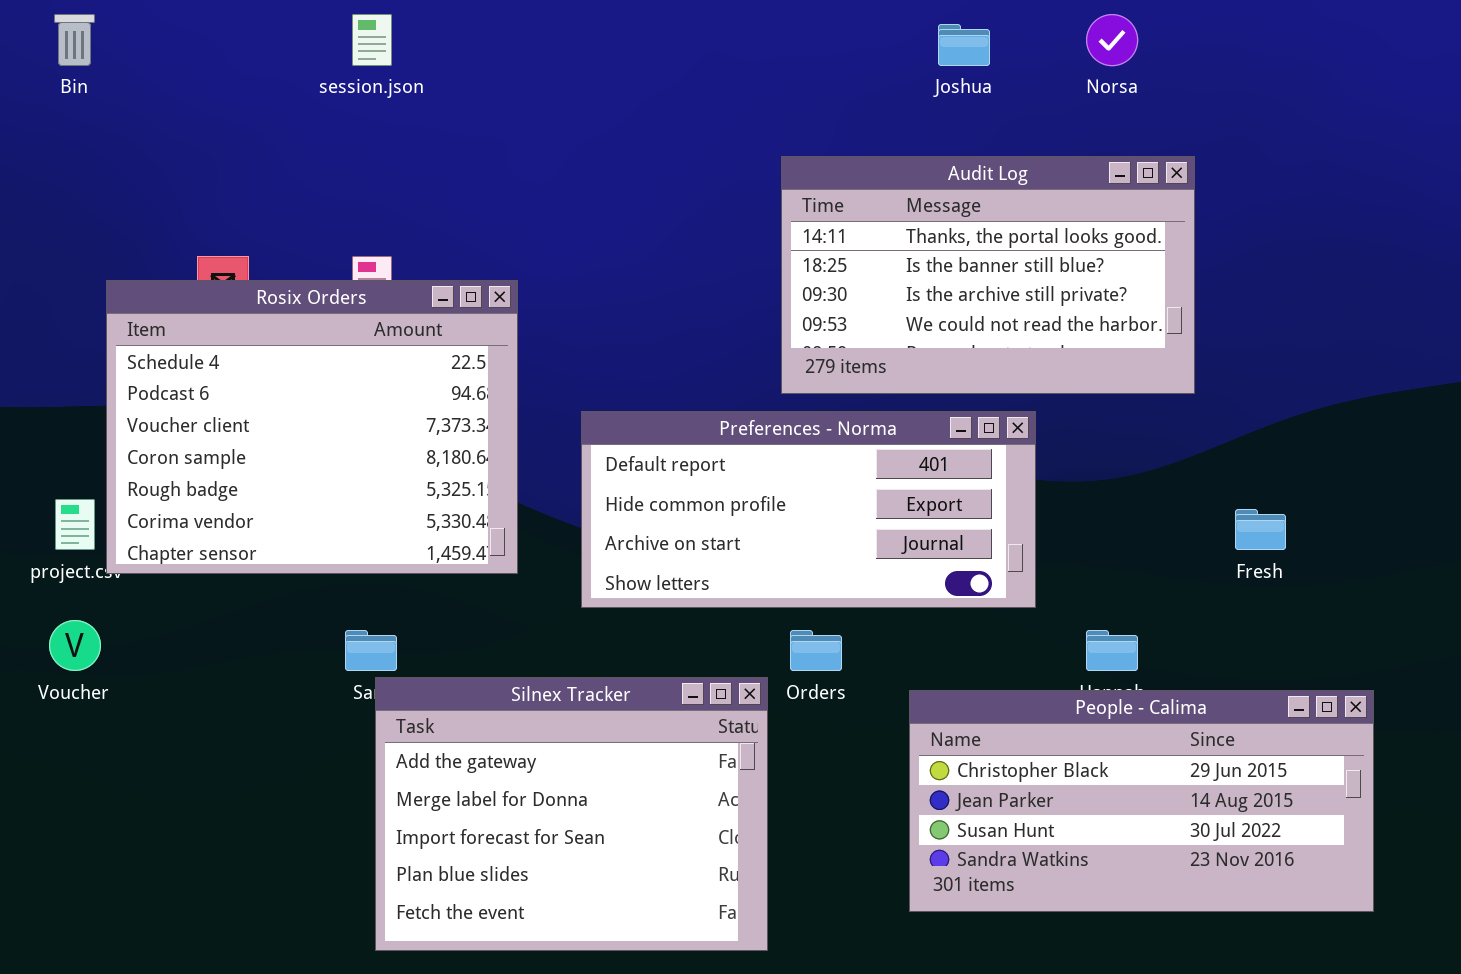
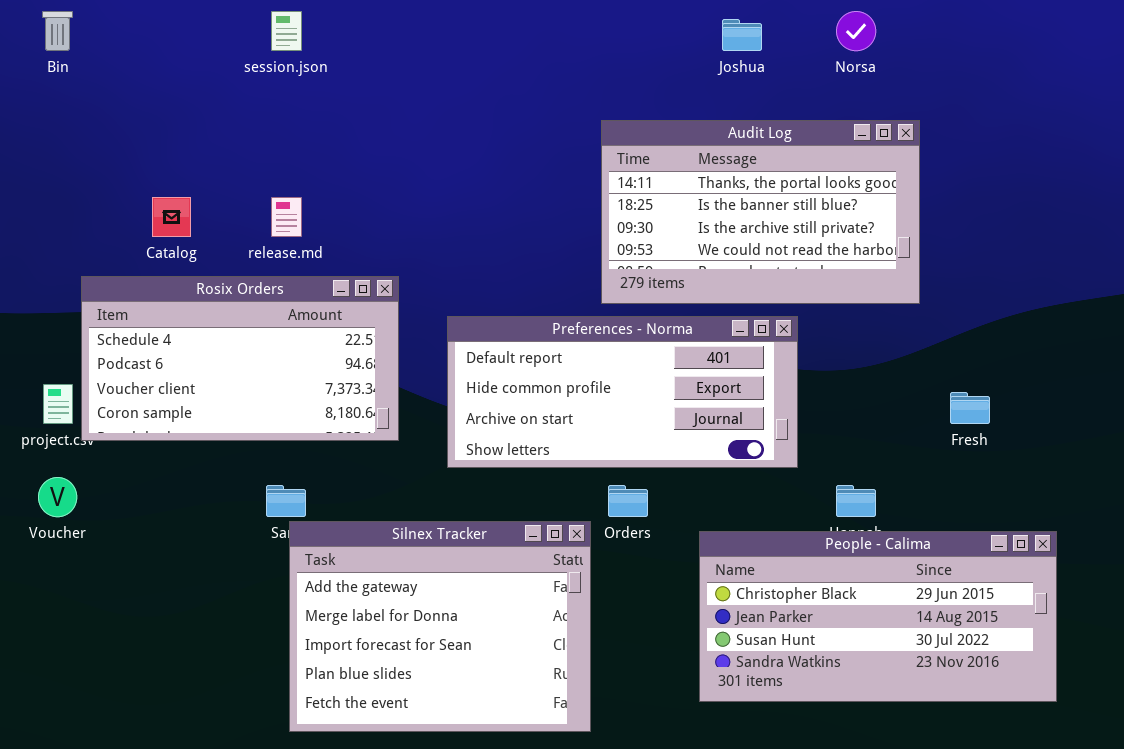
Rosix Orders: [106,280,518,574] -> [81,276,399,441], resized

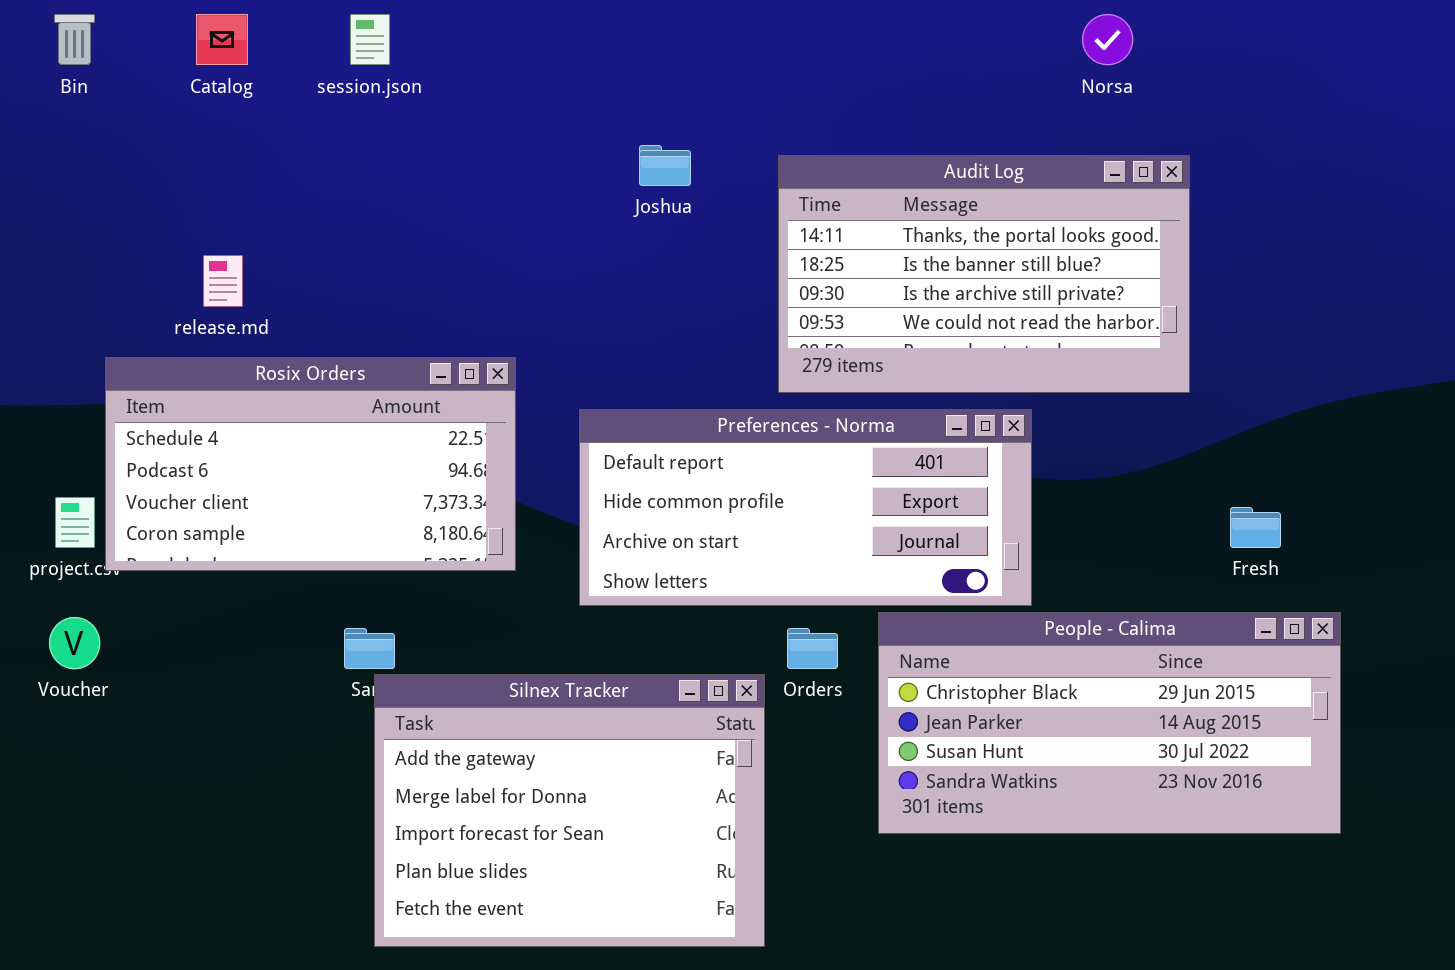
Joshua: [722,19,762,51] -> [639,145,691,186], moved
Catalog: [152,197,191,237] -> [196,14,248,65], moved
release.md: [271,197,302,237] -> [203,255,243,307], moved
People - Calima: [699,531,1057,702] -> [878,612,1341,834], moved

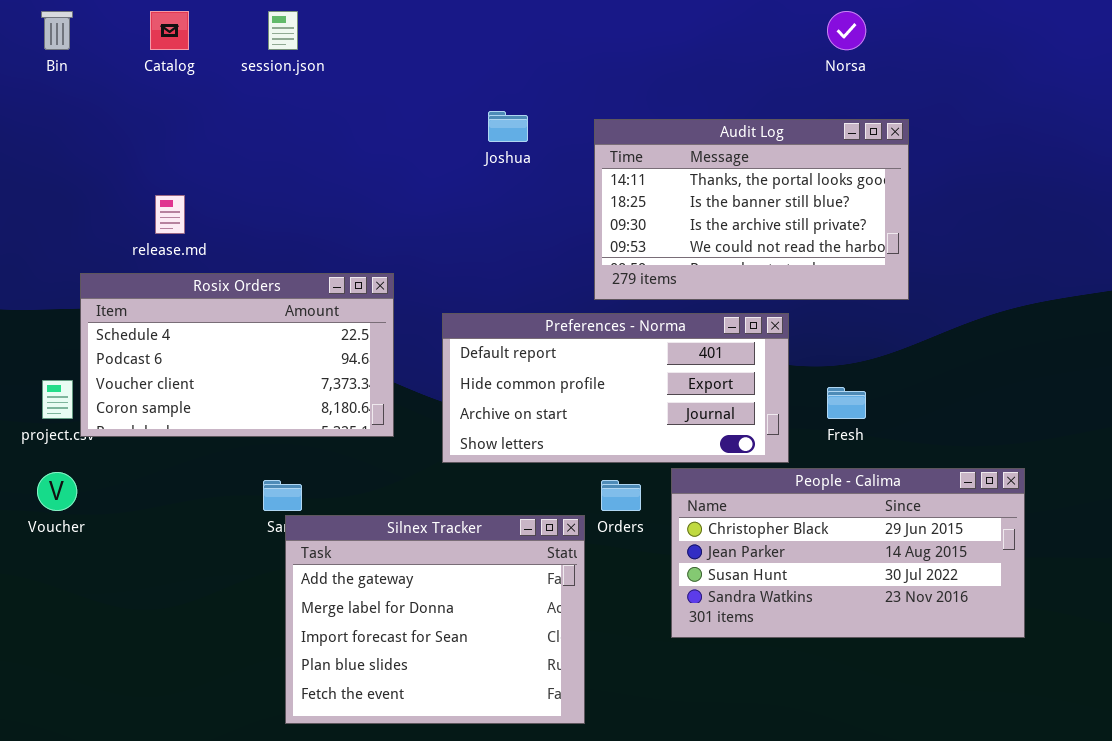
Fresh: [1230,507,1281,548] -> [827,387,866,419], moved

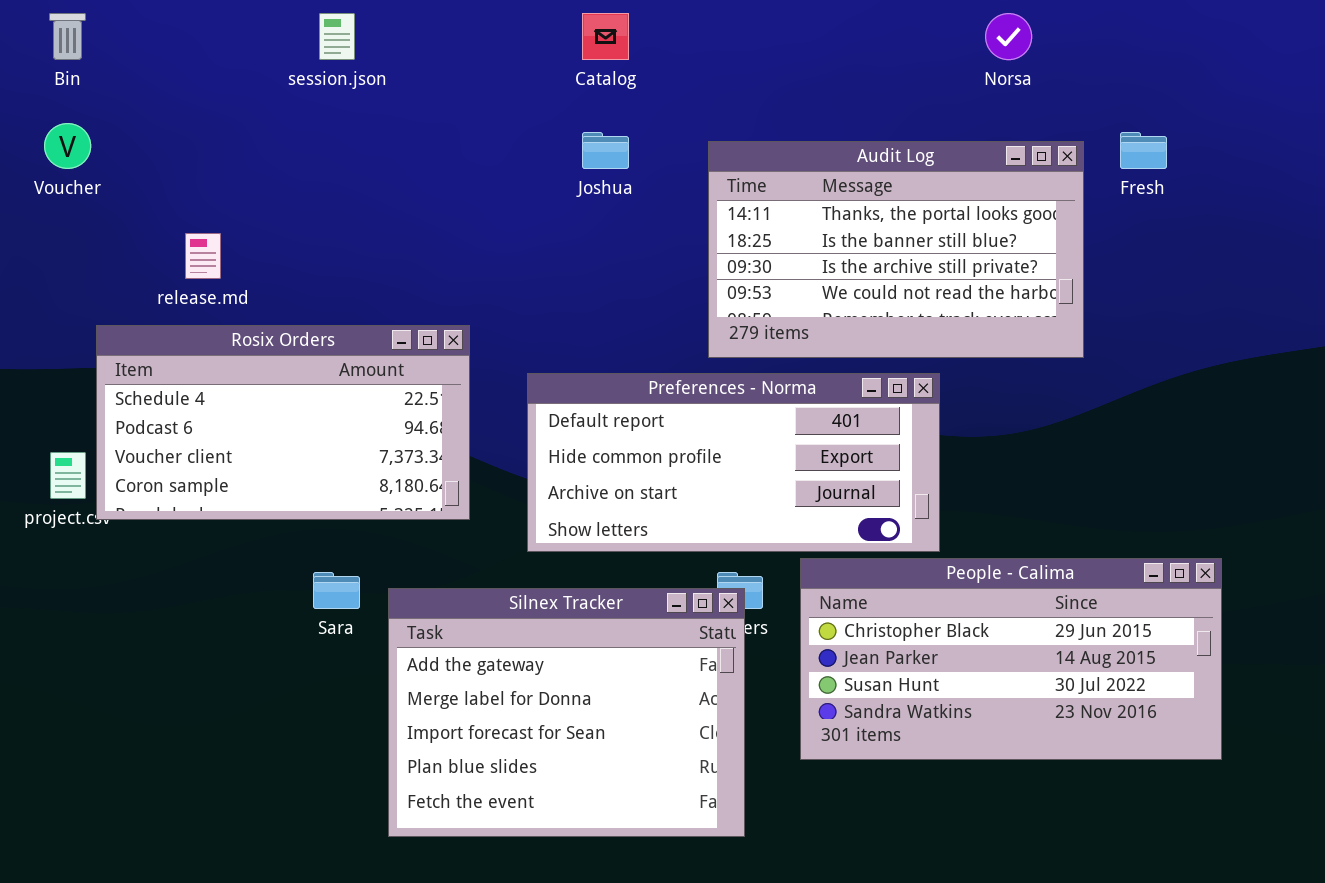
Catalog: [150,11,189,50] -> [582,13,629,60], moved
Fresh: [827,387,866,419] -> [1120,132,1167,169], moved
Voucher: [37,472,77,511] -> [44,123,91,169], moved
Silnex Tracker: [285,515,585,724] -> [388,588,745,837], moved

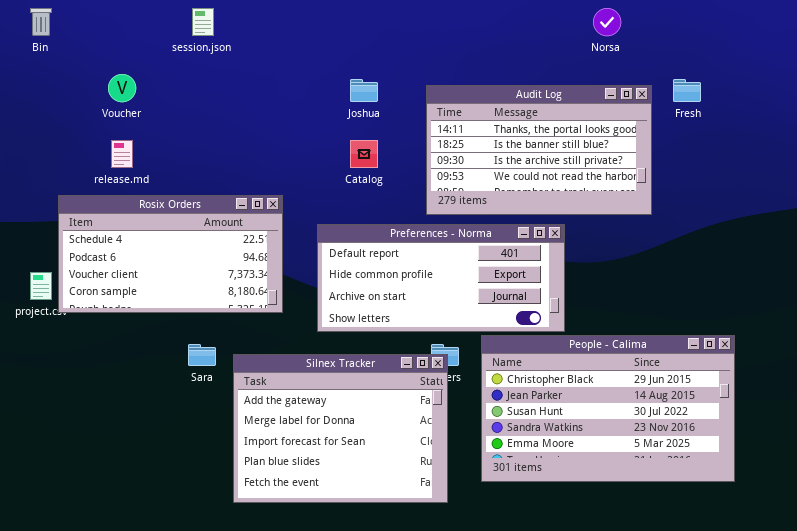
Catalog: [582,13,629,60] -> [350,140,378,168], moved
Voucher: [44,123,91,169] -> [108,74,136,102], moved
People - Calima: [800,558,1222,760] -> [481,335,735,482], resized

